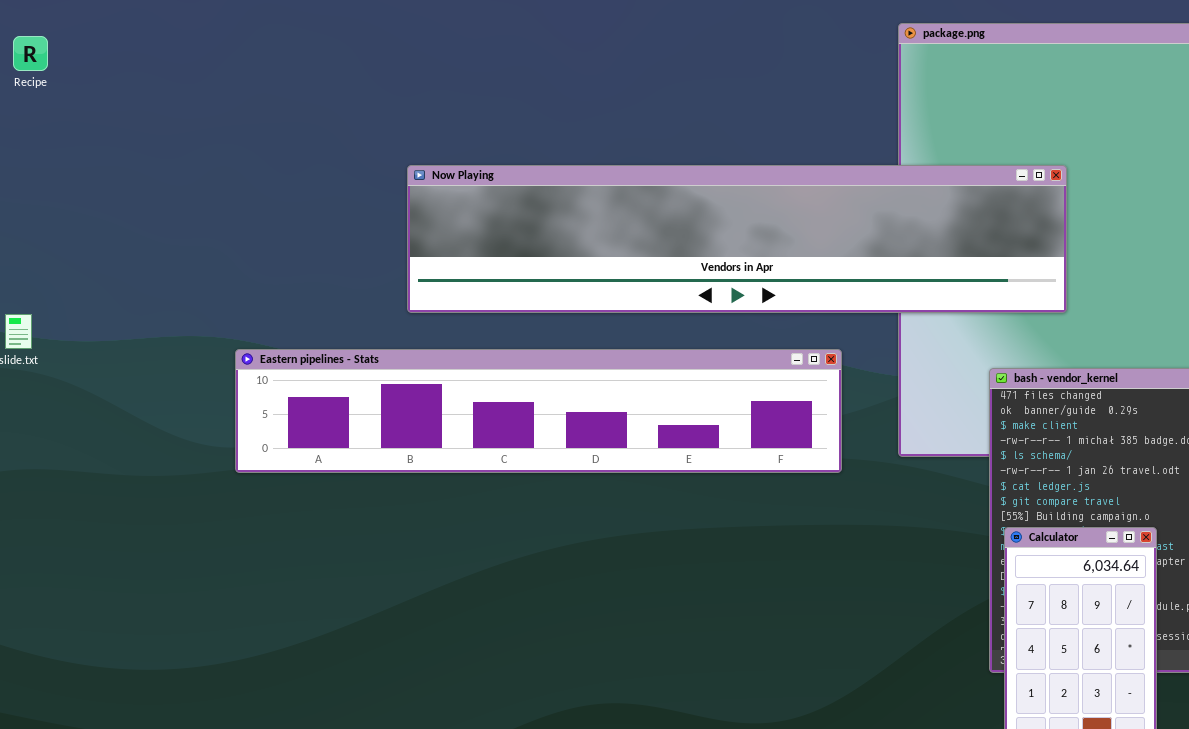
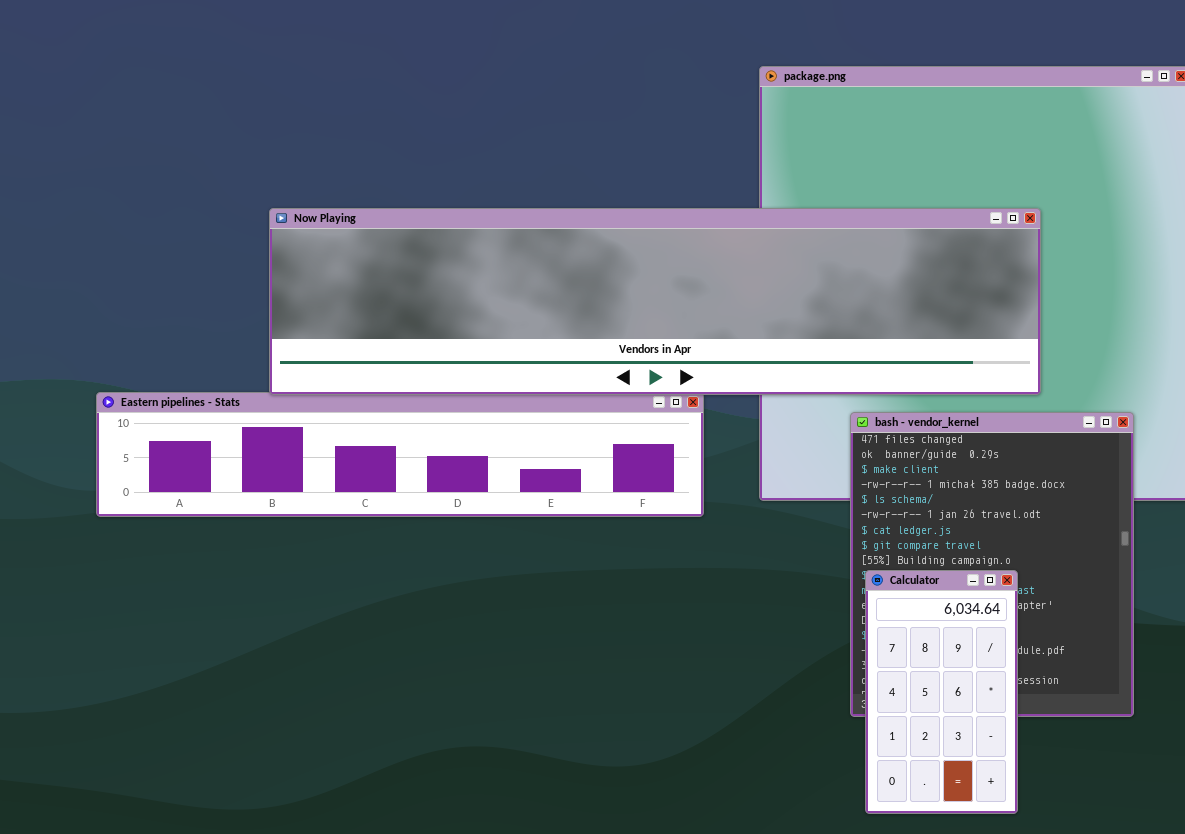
Now Playing: [407,165,1067,313] -> [269,208,1041,395], resized

